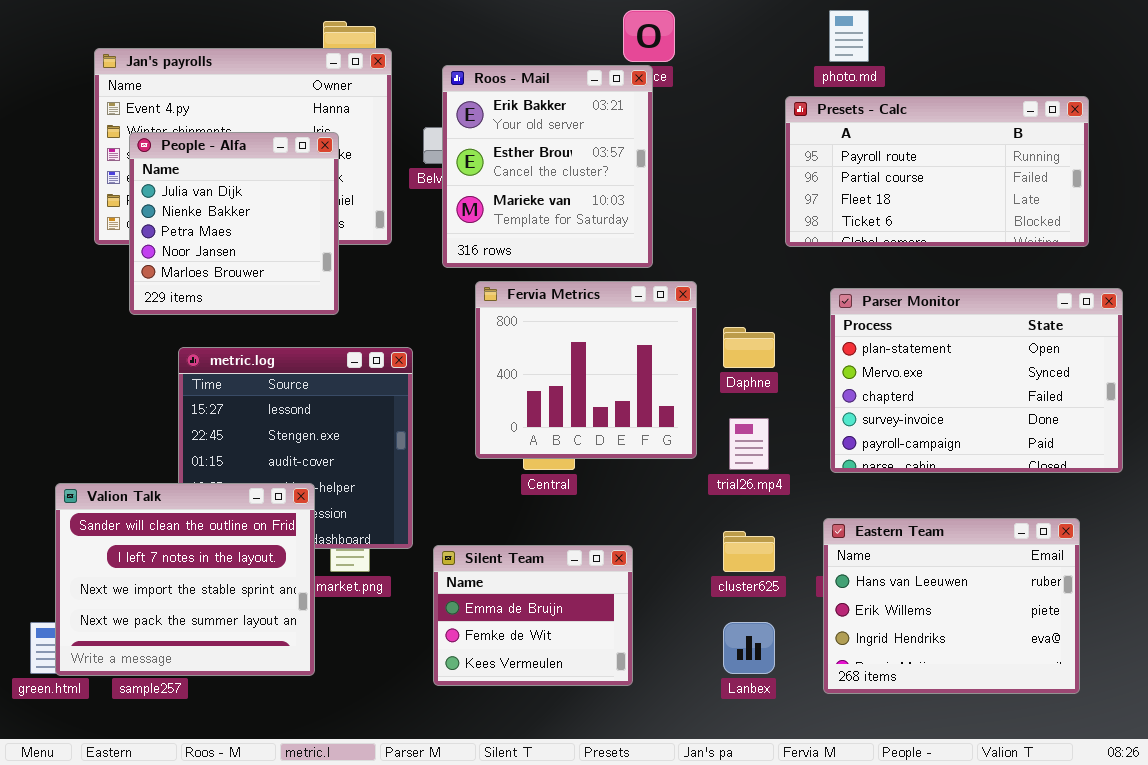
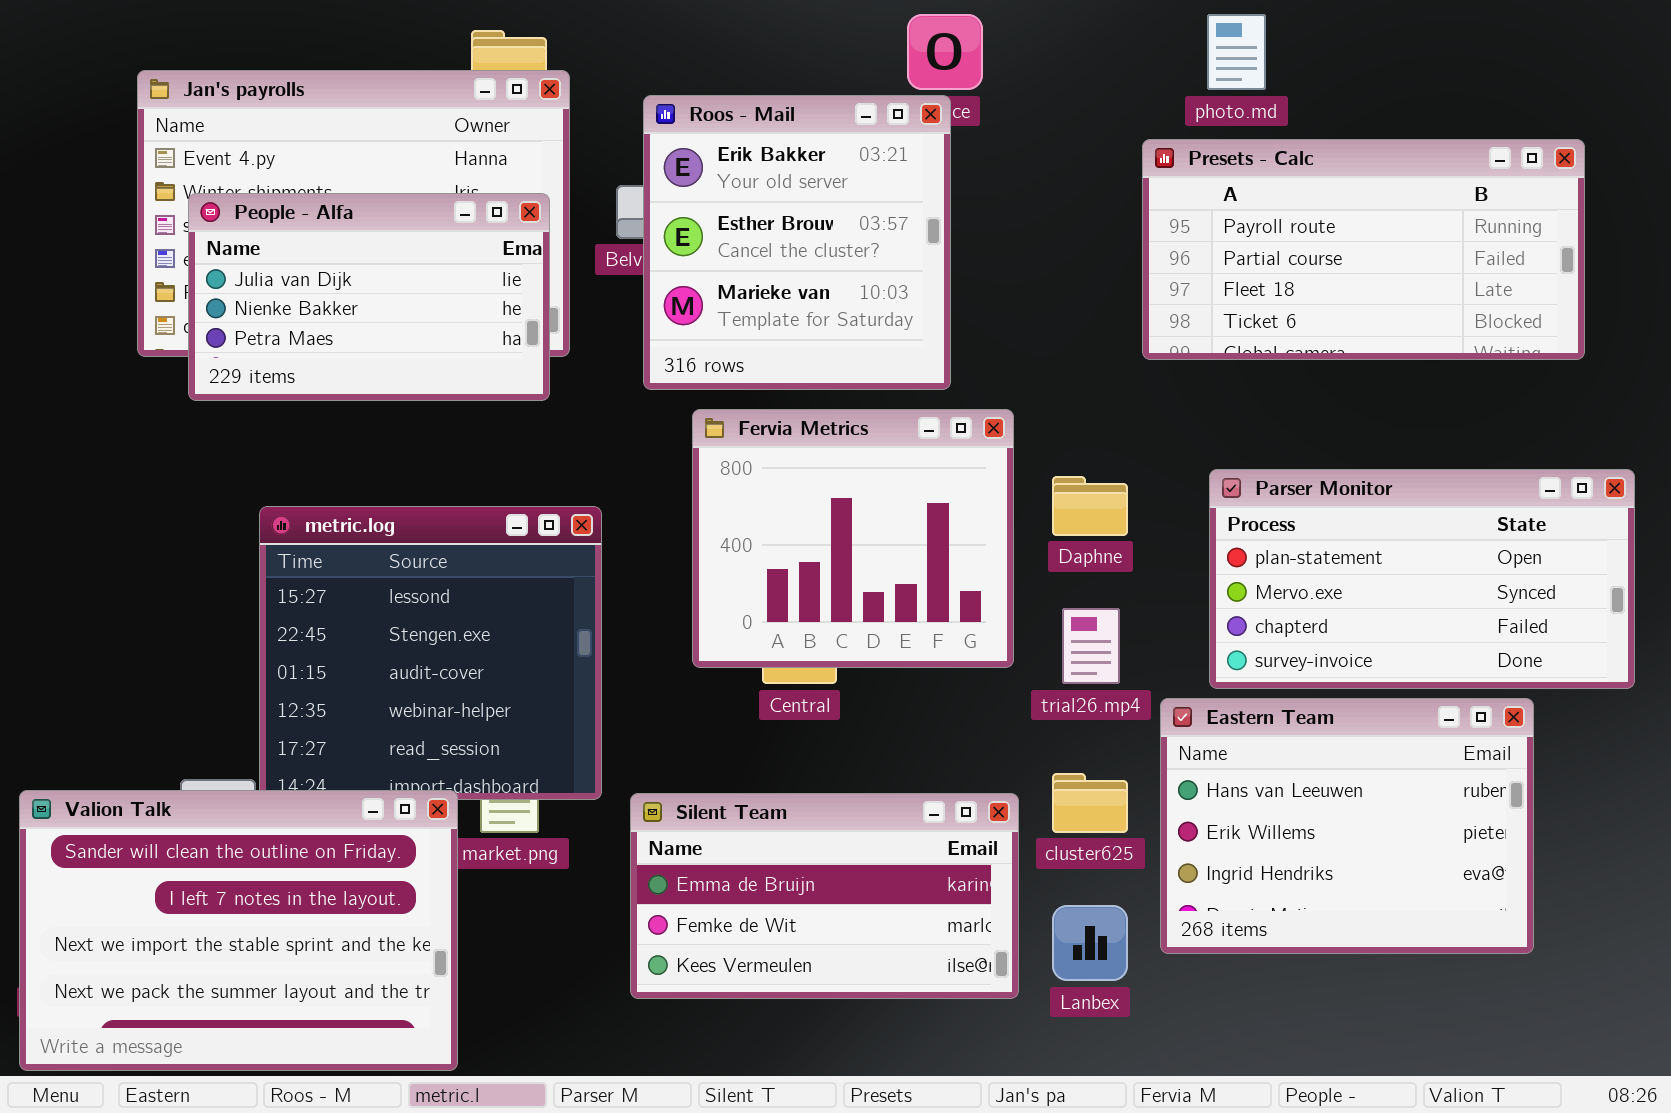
People - Alfa: [129,132,339,315] -> [188,193,550,401], resized
Parser Monitor: [830,288,1123,473] -> [1209,469,1635,689], resized
Valion Talk: [55,483,315,676] -> [19,790,458,1071], moved, resized
Eastern Team: [823,518,1080,694] -> [1160,698,1534,954], moved
Silent Team: [433,545,633,686] -> [630,793,1019,999], resized

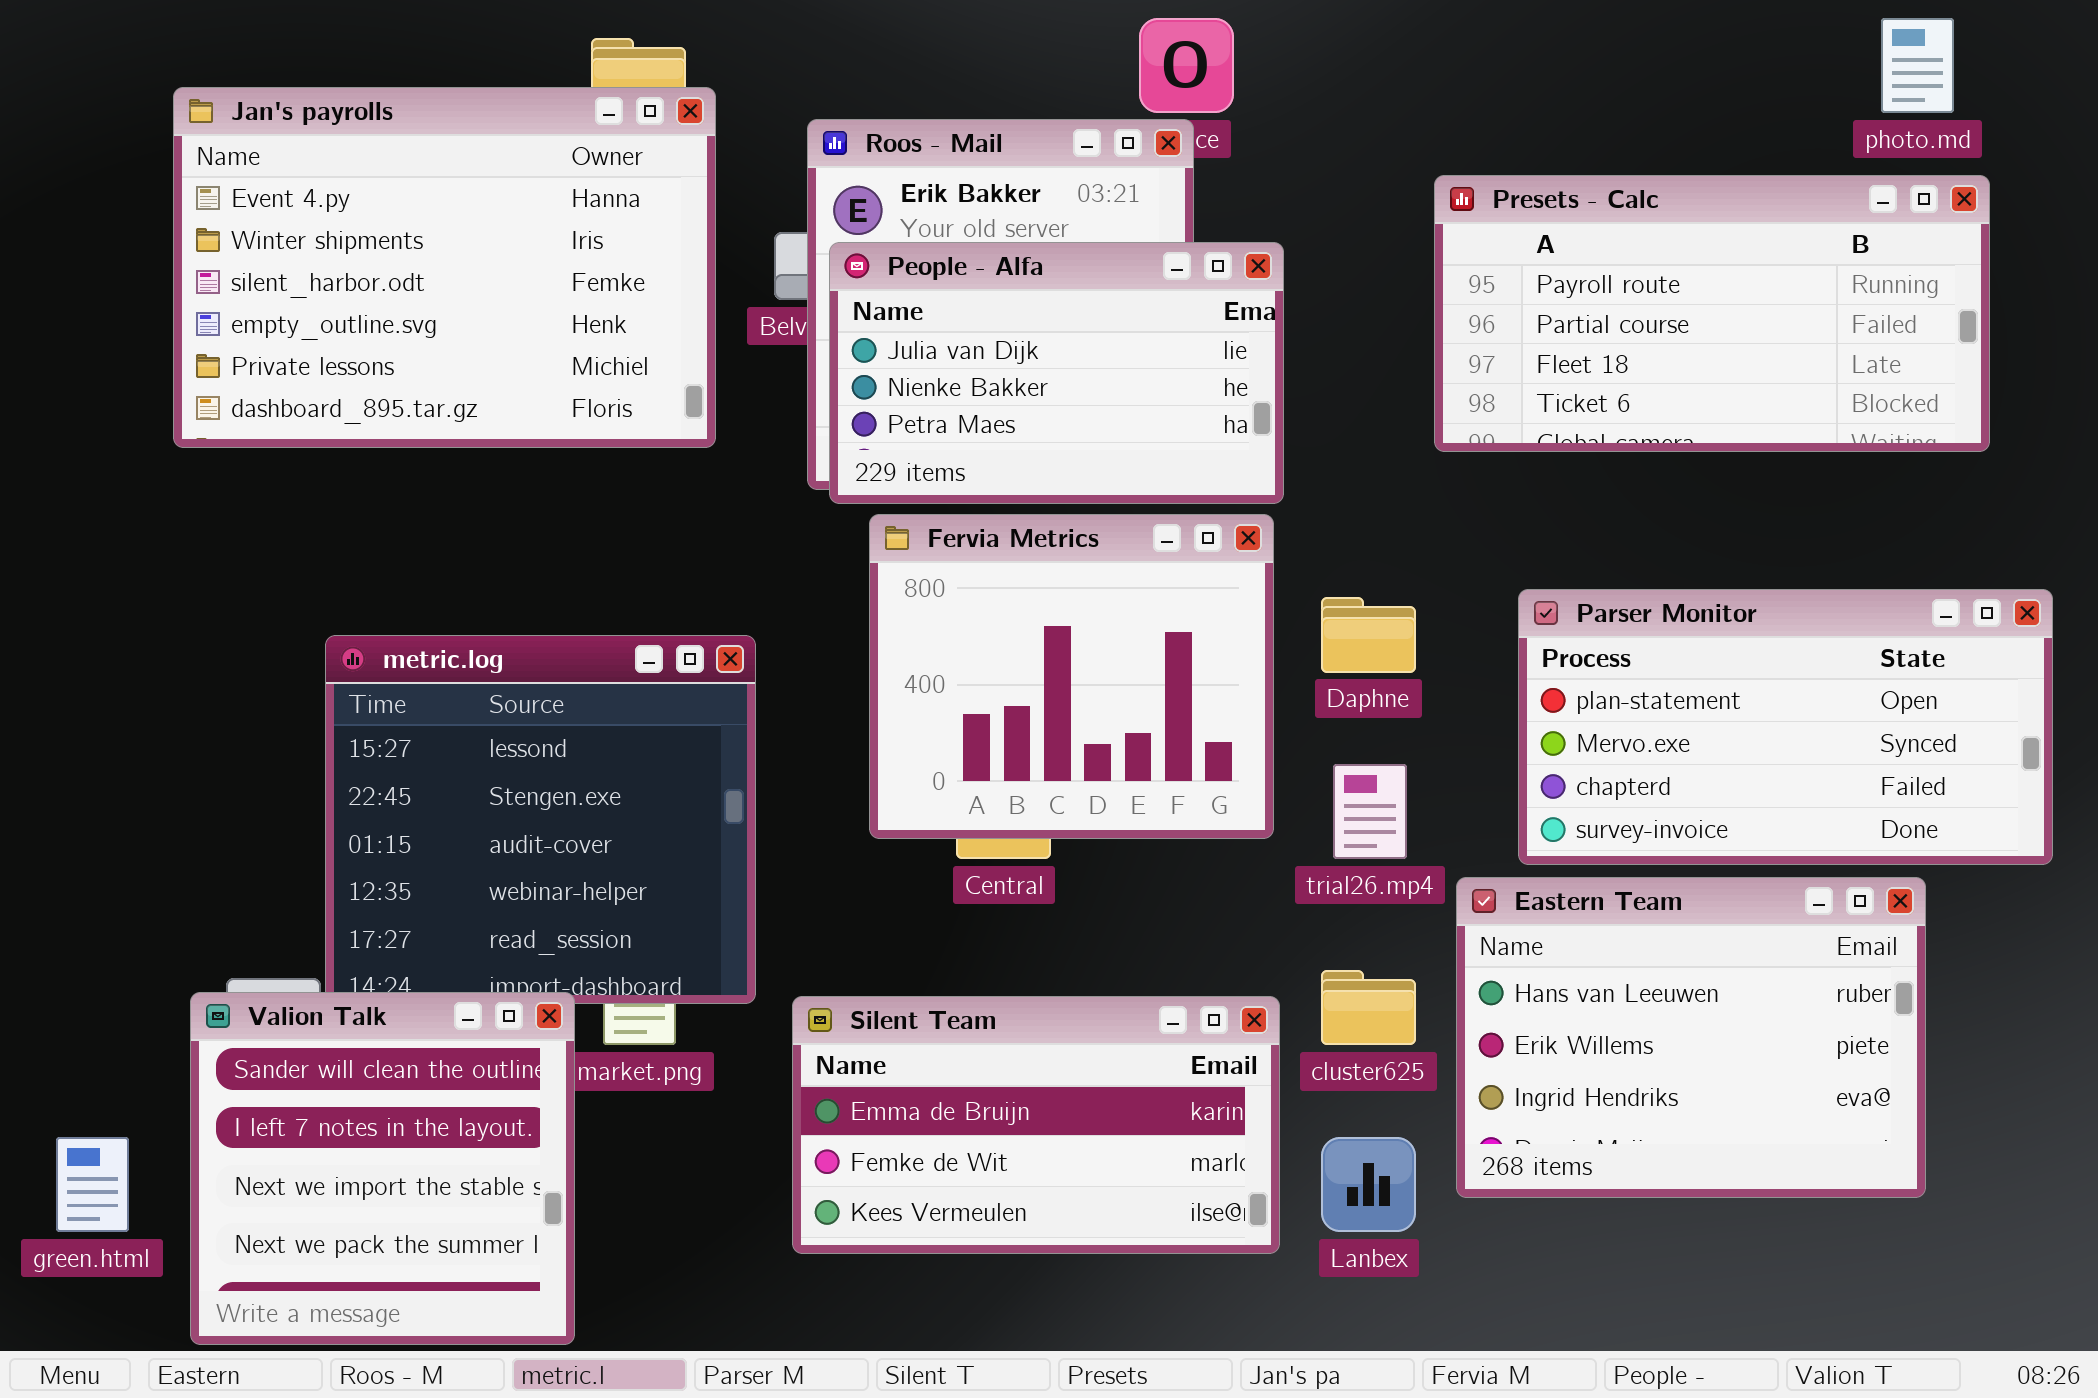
photo.md: [1207,14,1266,90] -> [1881,18,1954,113], moved
People - Alfa: [188,193,550,401] -> [829,242,1284,504], moved
Valion Talk: [19,790,458,1071] -> [190,992,575,1345], resized

